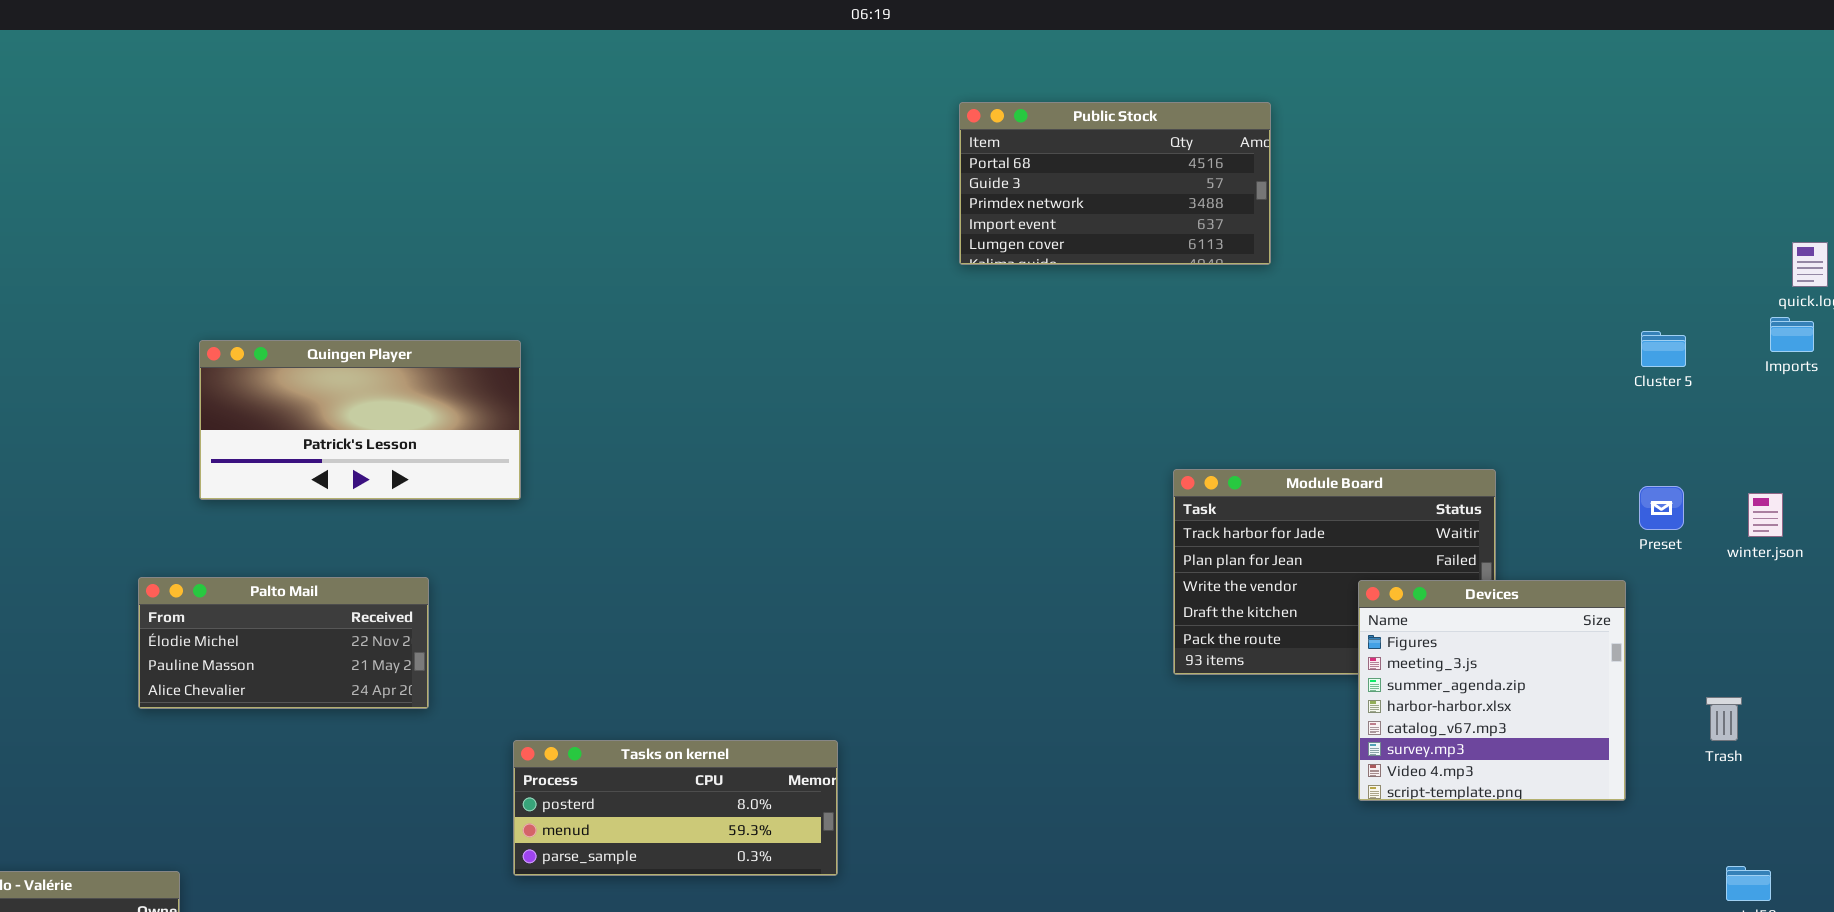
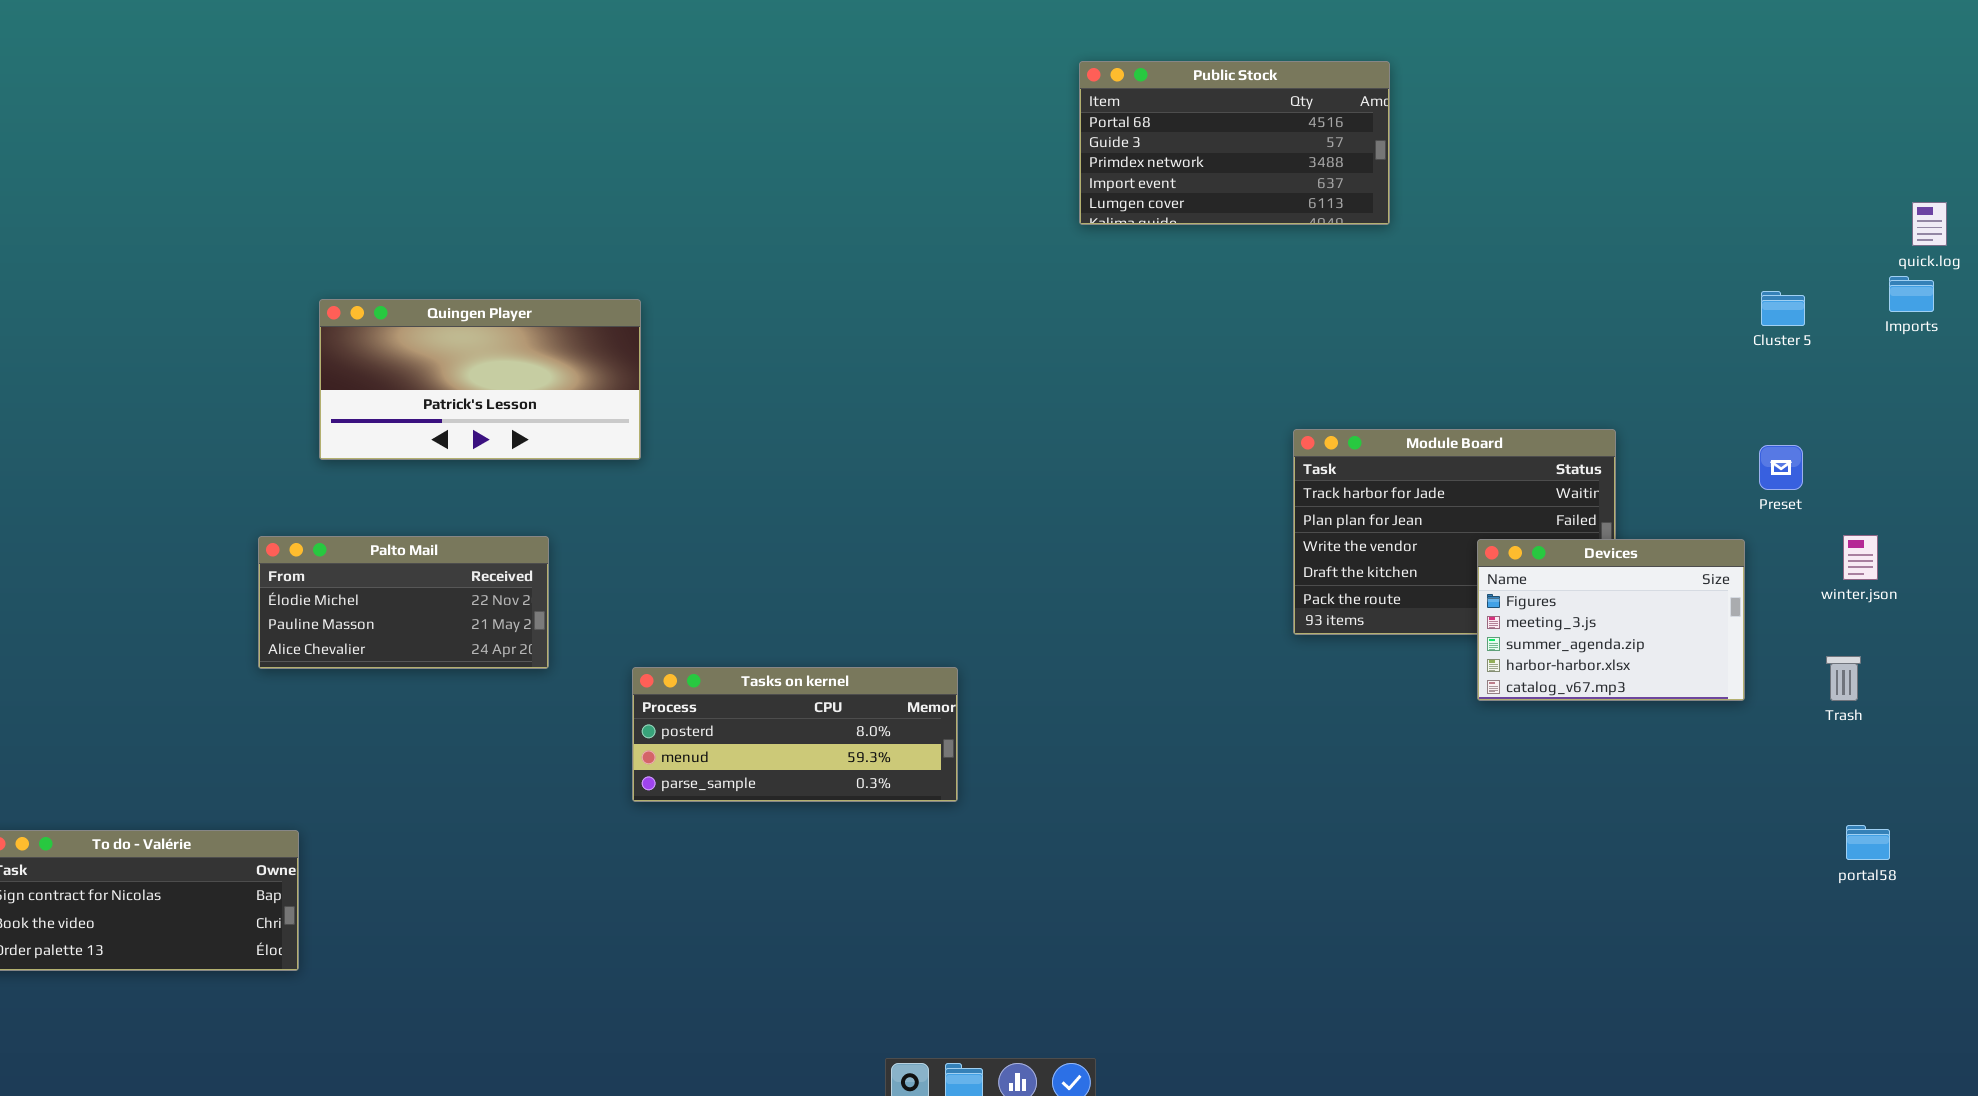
winter.json: [1748,493,1783,537] -> [1843,535,1878,580], moved
Devices: [1358,580,1626,801] -> [1477,539,1745,701], resized
Tasks on kernel: [513,740,838,876] -> [632,667,958,802], moved

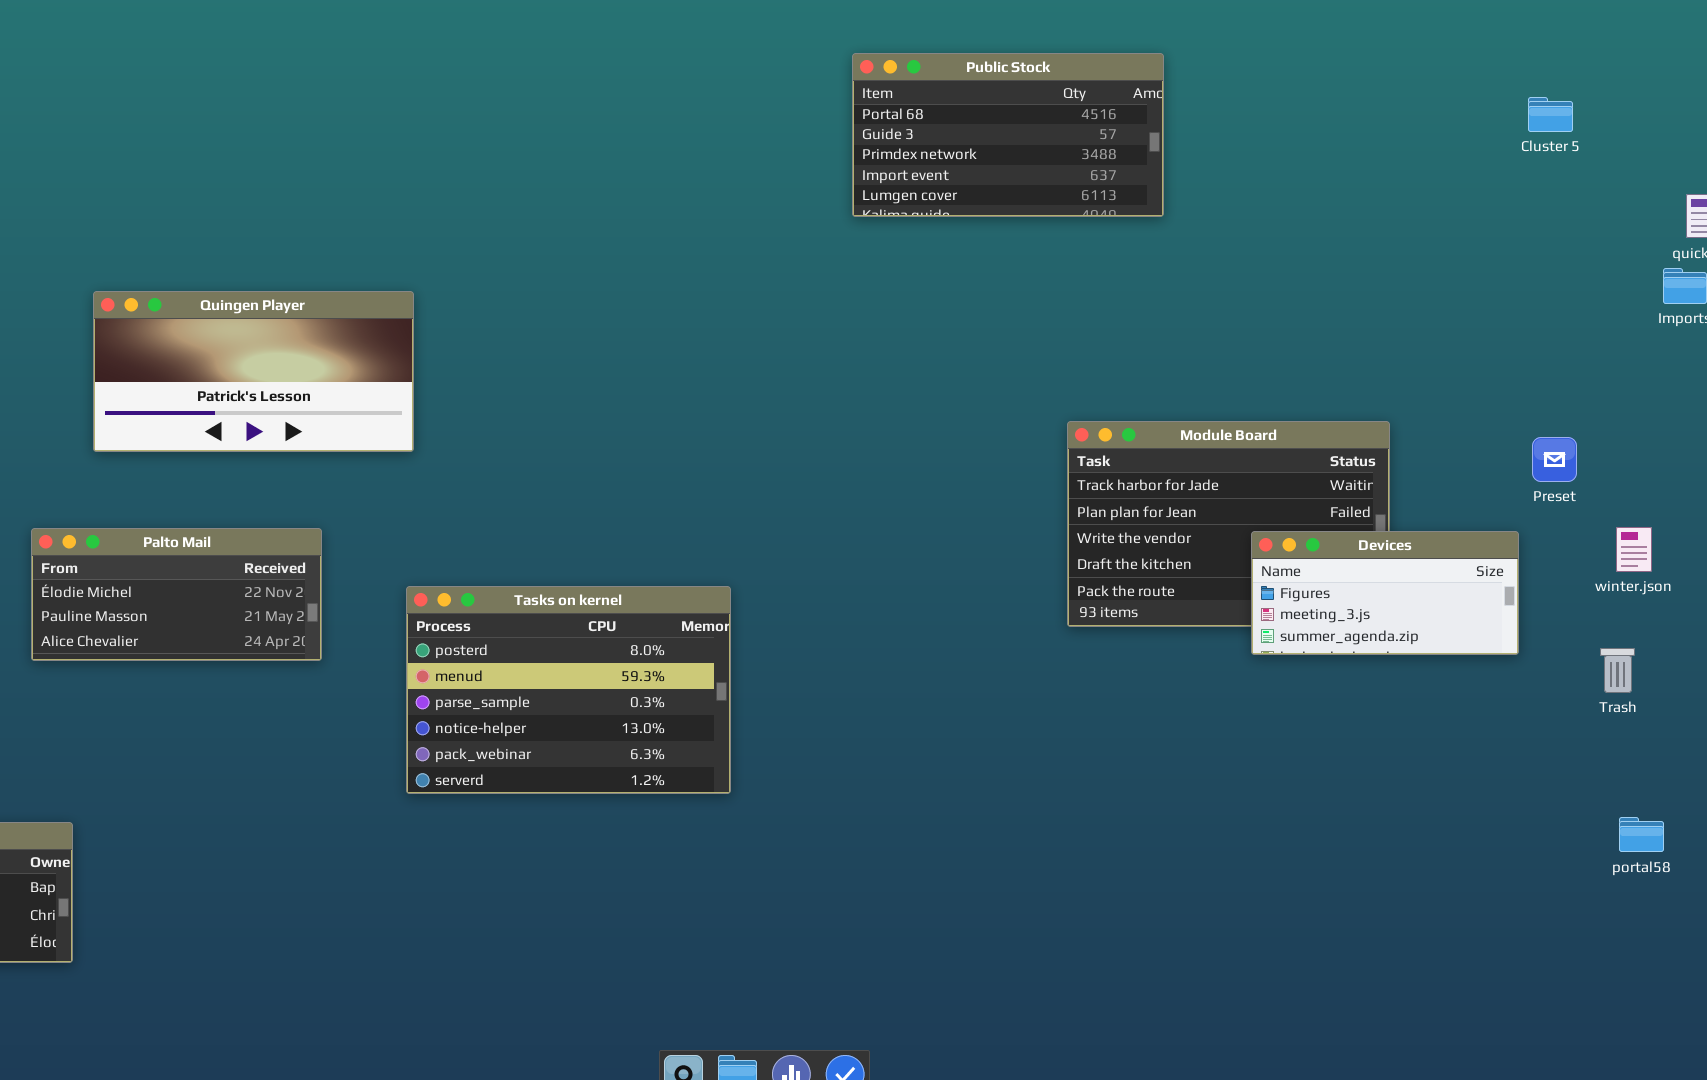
Cluster 5: [1761,291,1805,326] -> [1528,97,1573,132], moved
Devices: [1477,539,1745,701] -> [1251,531,1519,655], resized
Tasks on kernel: [632,667,958,802] -> [406,586,731,794], resized

